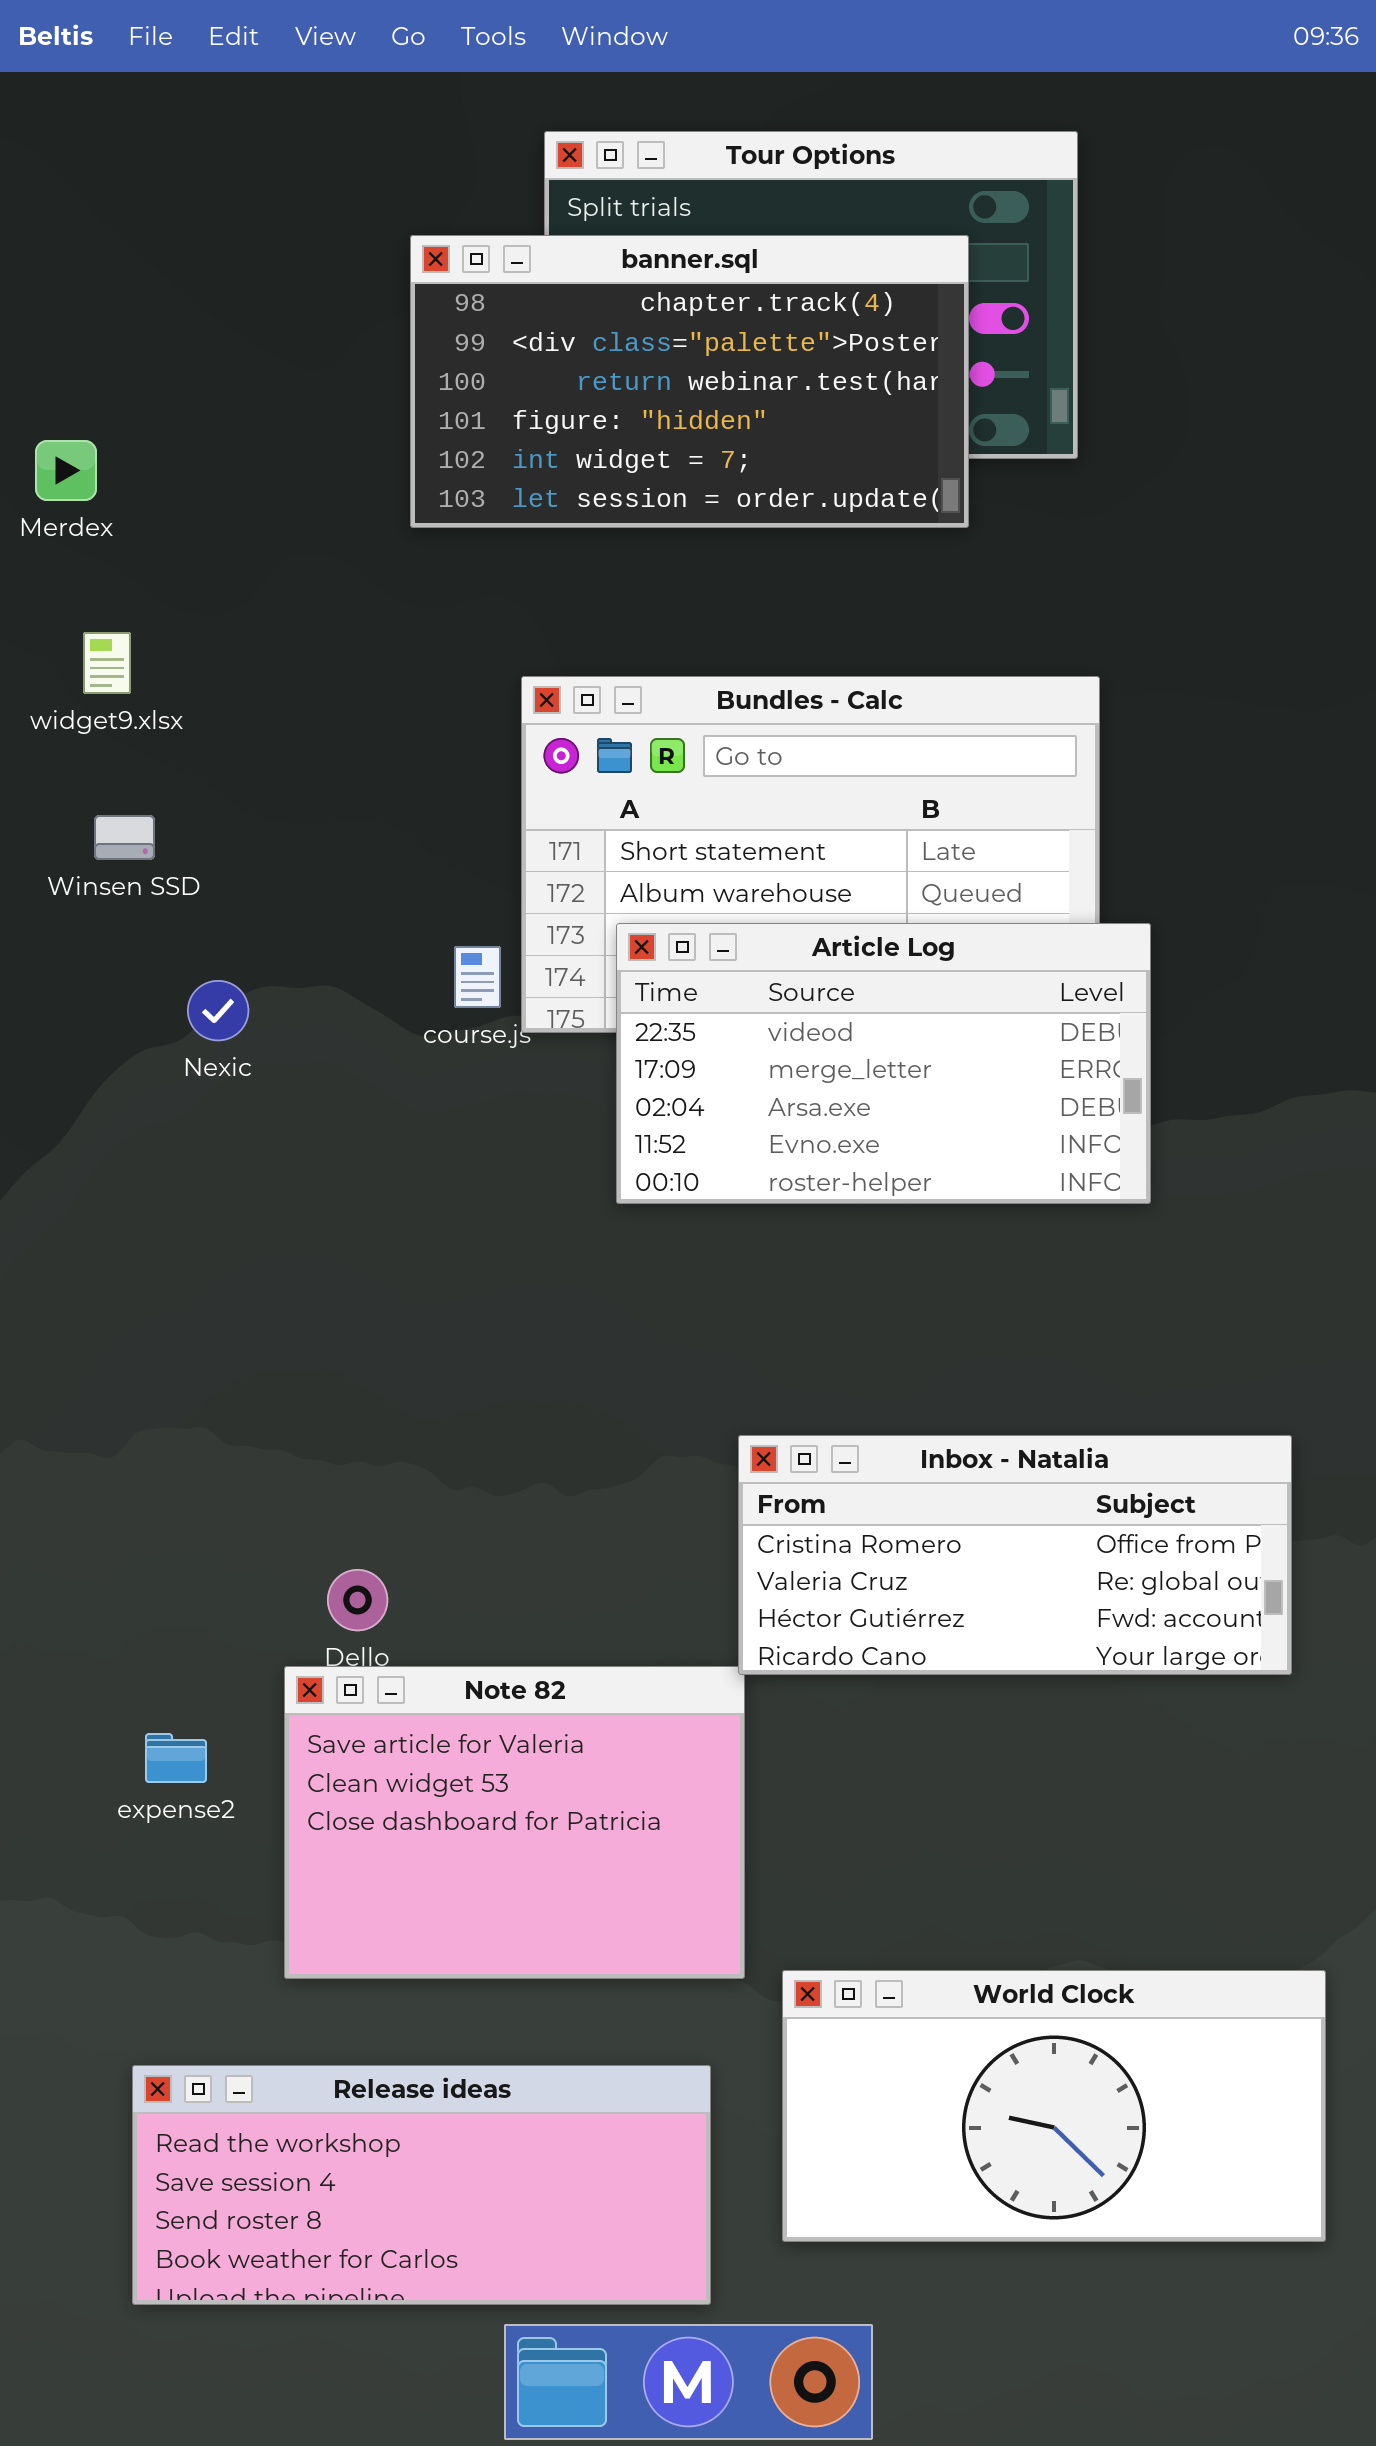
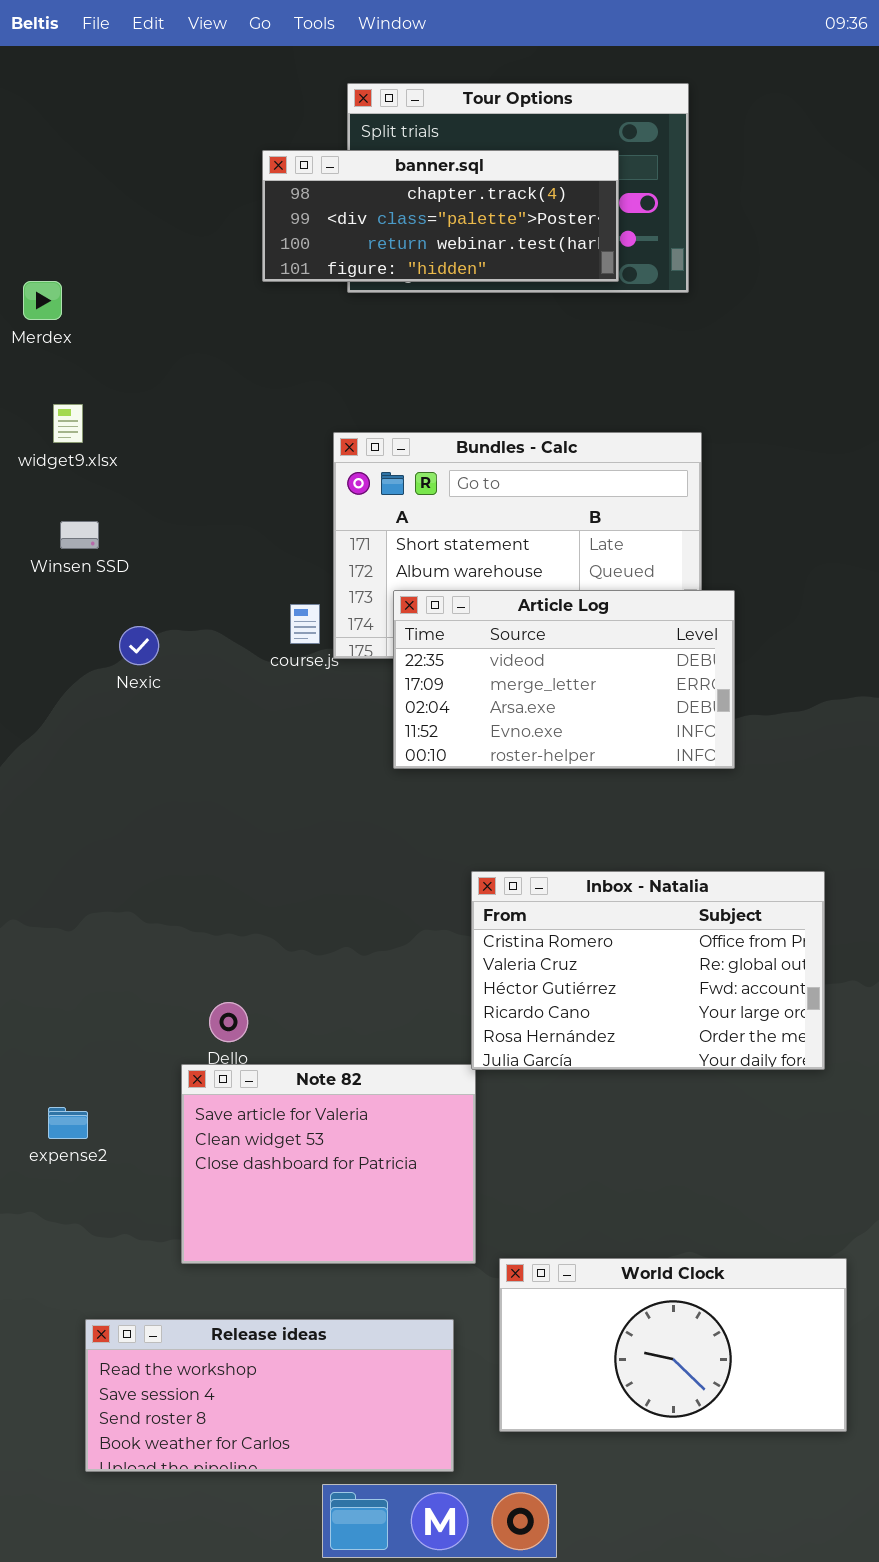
banner.sql: [410,235,969,528] -> [262,150,619,282], resized
Inbox - Natalia: [738,1435,1292,1675] -> [471,871,825,1070], resized
expense2: [145,1733,207,1783] -> [48,1107,88,1139], moved

